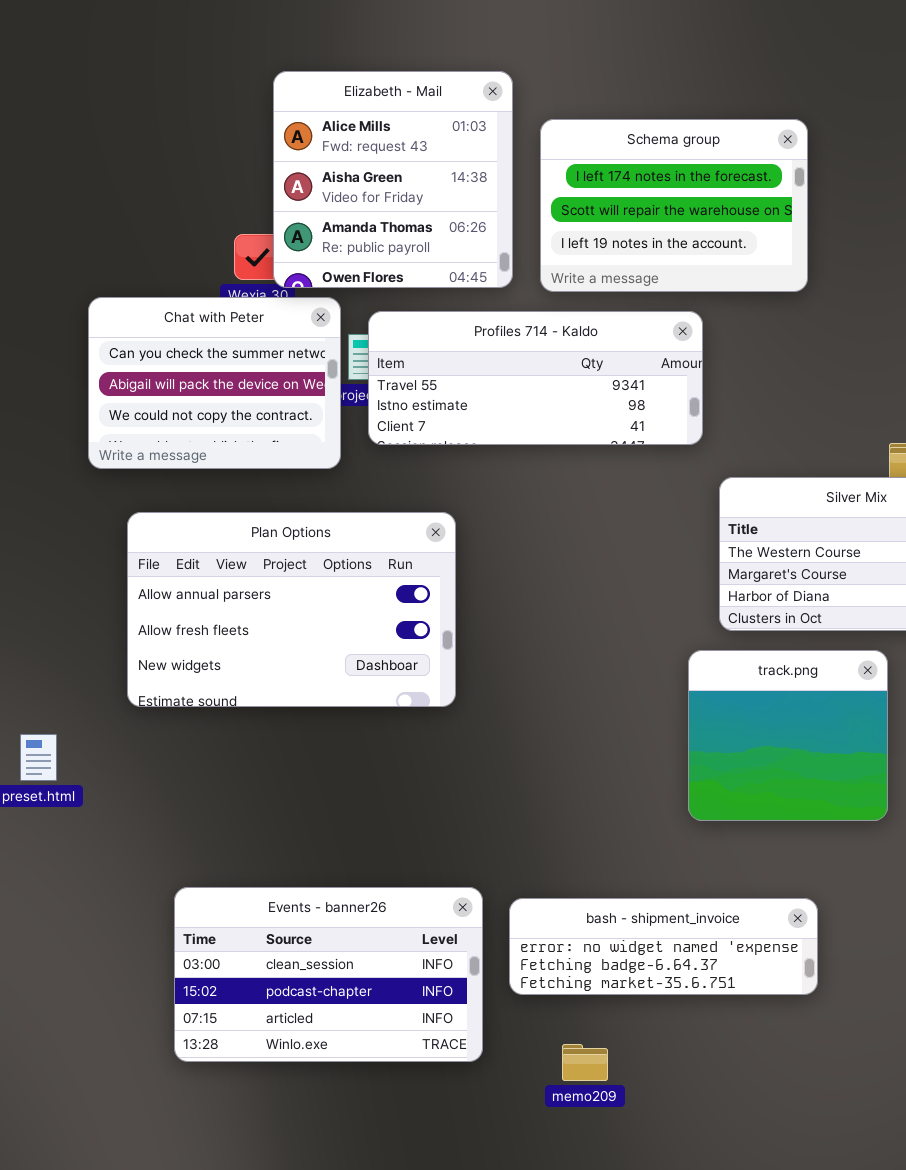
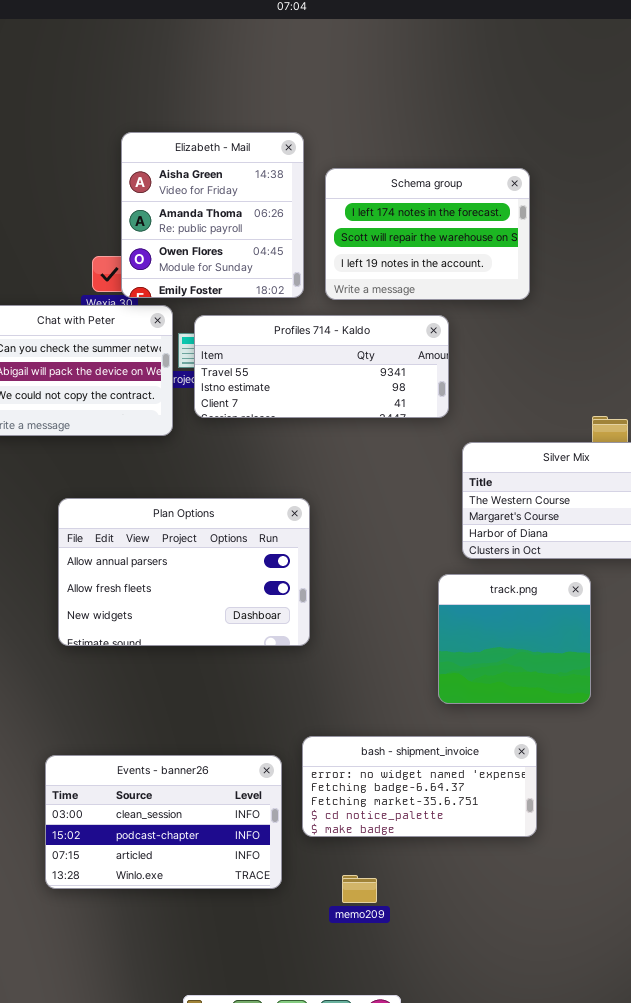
Elizabeth - Mail: [273,71,513,288] -> [121,132,304,298], scrolled down 1 row
Plan Options: [127,512,456,707] -> [58,498,310,646], moved
bash - shipment_invoice: [509,898,818,995] -> [302,736,537,837], resized

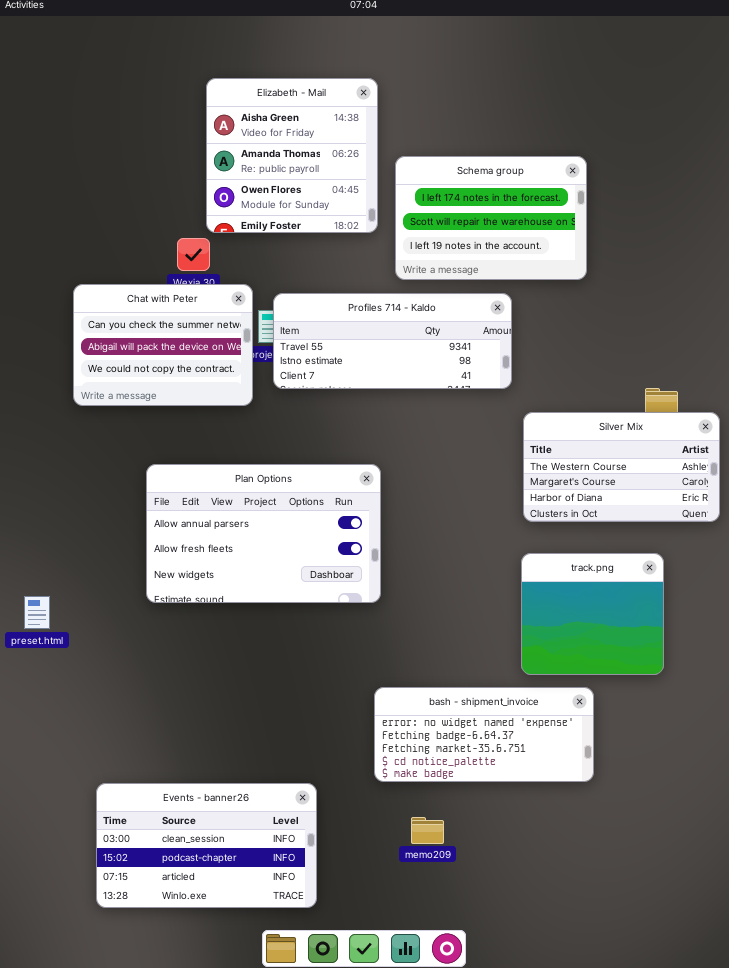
Elizabeth - Mail: [121,132,304,298] -> [206,78,378,233], moved
track.png: [438,574,591,704] -> [521,553,664,675], moved
Events - banner26: [45,755,282,889] -> [96,783,317,908], moved

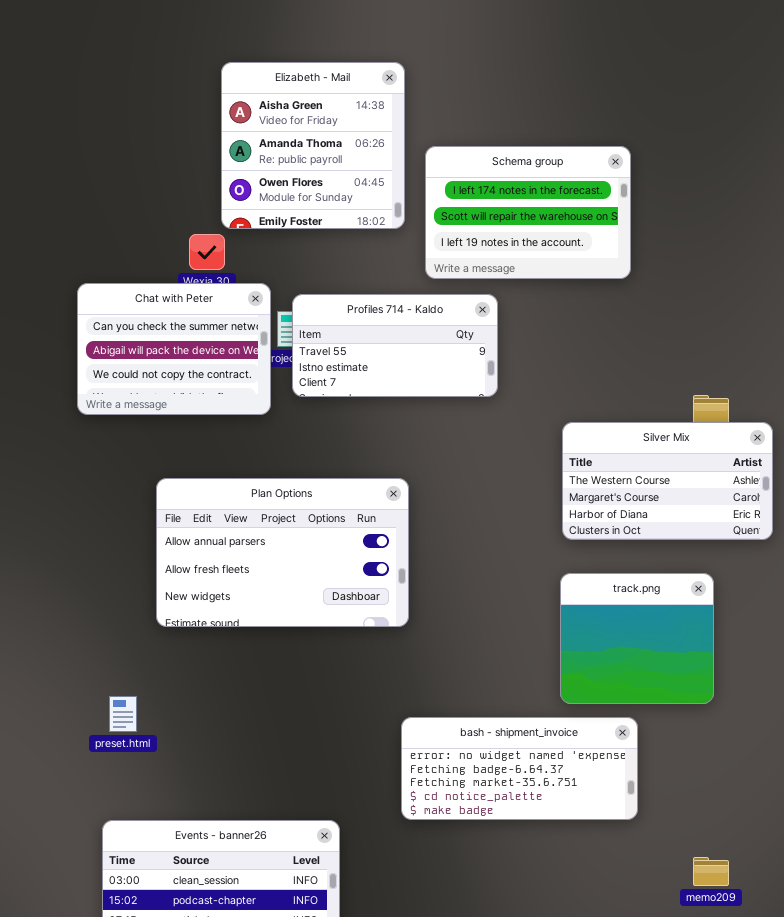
Profiles 714 - Kaldo: [273,293,512,389] -> [292,294,498,397], resized
preset.html: [24,596,50,629] -> [109,696,137,732], moved
memo209: [411,817,444,844] -> [693,857,729,886], moved

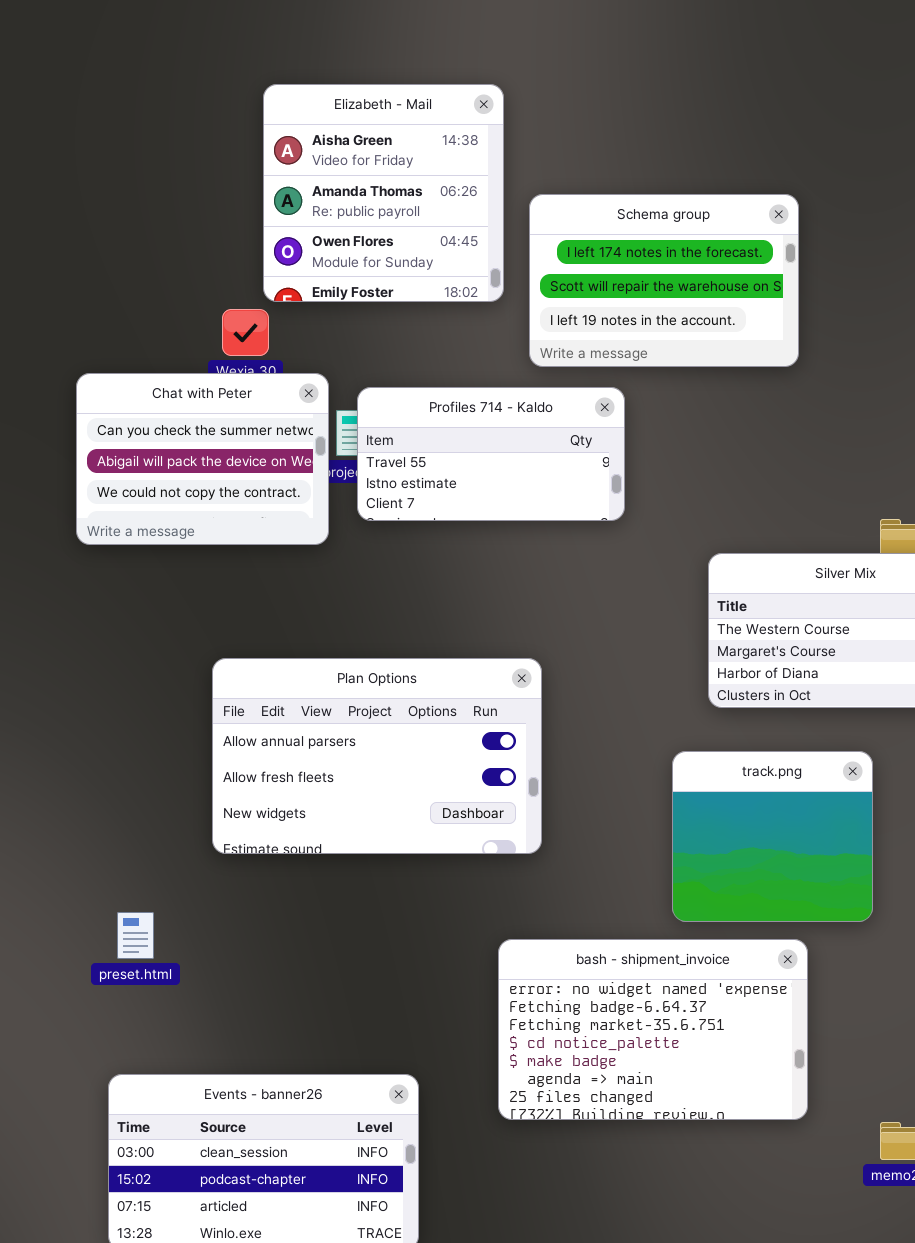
Plan Options: [156,478,409,627] -> [212,658,542,854], moved
track.png: [560,573,714,704] -> [672,751,873,922], moved
bash - shipment_invoice: [401,717,638,820] -> [498,939,808,1120], resized

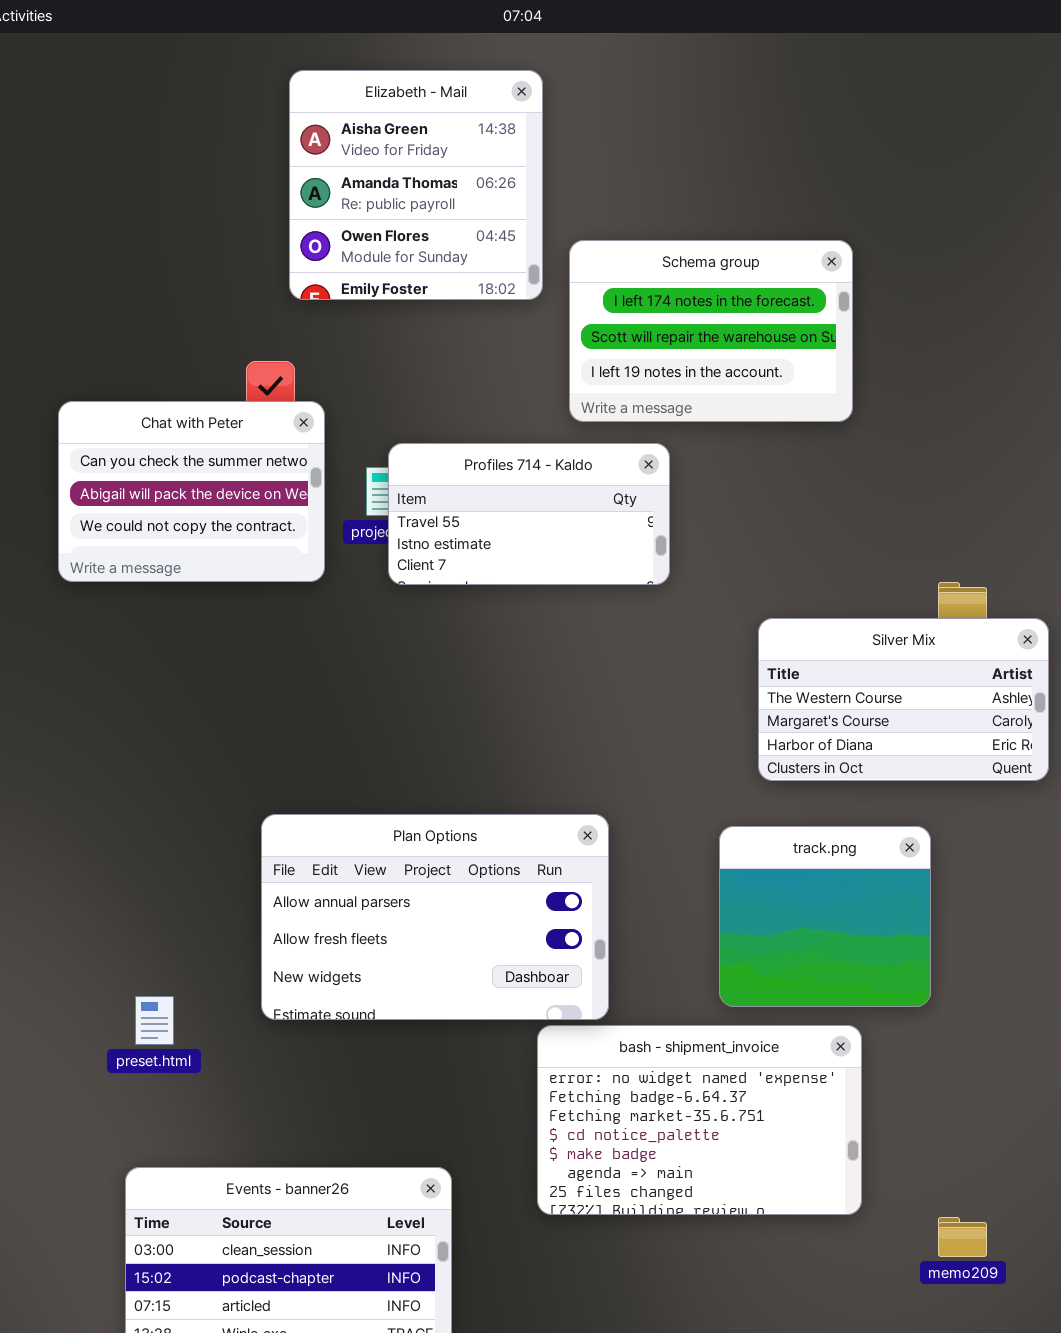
Elizabeth - Mail: [263,84,504,302] -> [289,70,543,300], moved
Chat with Peter: [76,373,329,545] -> [58,401,325,582], moved
Plan Options: [212,658,542,854] -> [261,814,609,1020], moved

